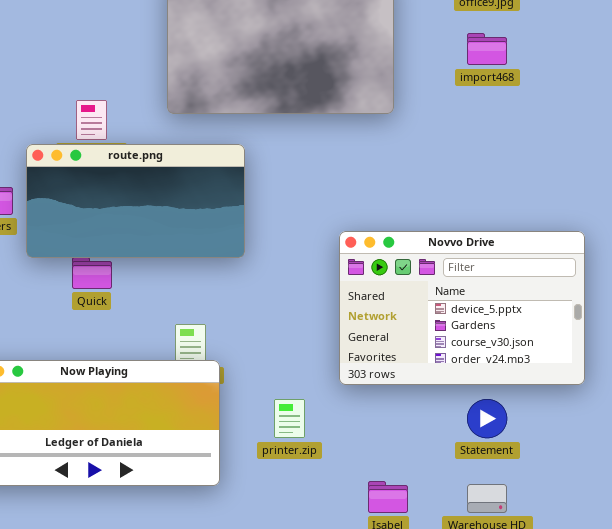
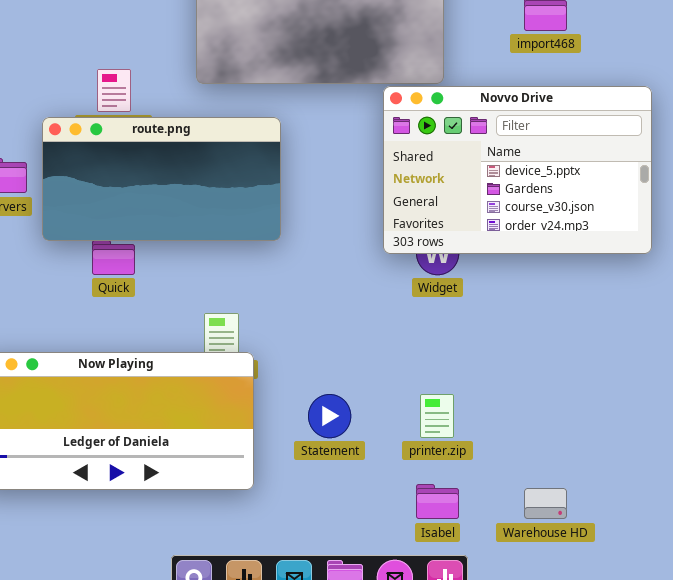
Novvo Drive: [339,231,585,385] -> [383,86,652,254], moved
printer.zip: [274,399,305,438] -> [420,394,454,438], moved
Statement: [467,399,507,438] -> [308,394,351,438], moved

